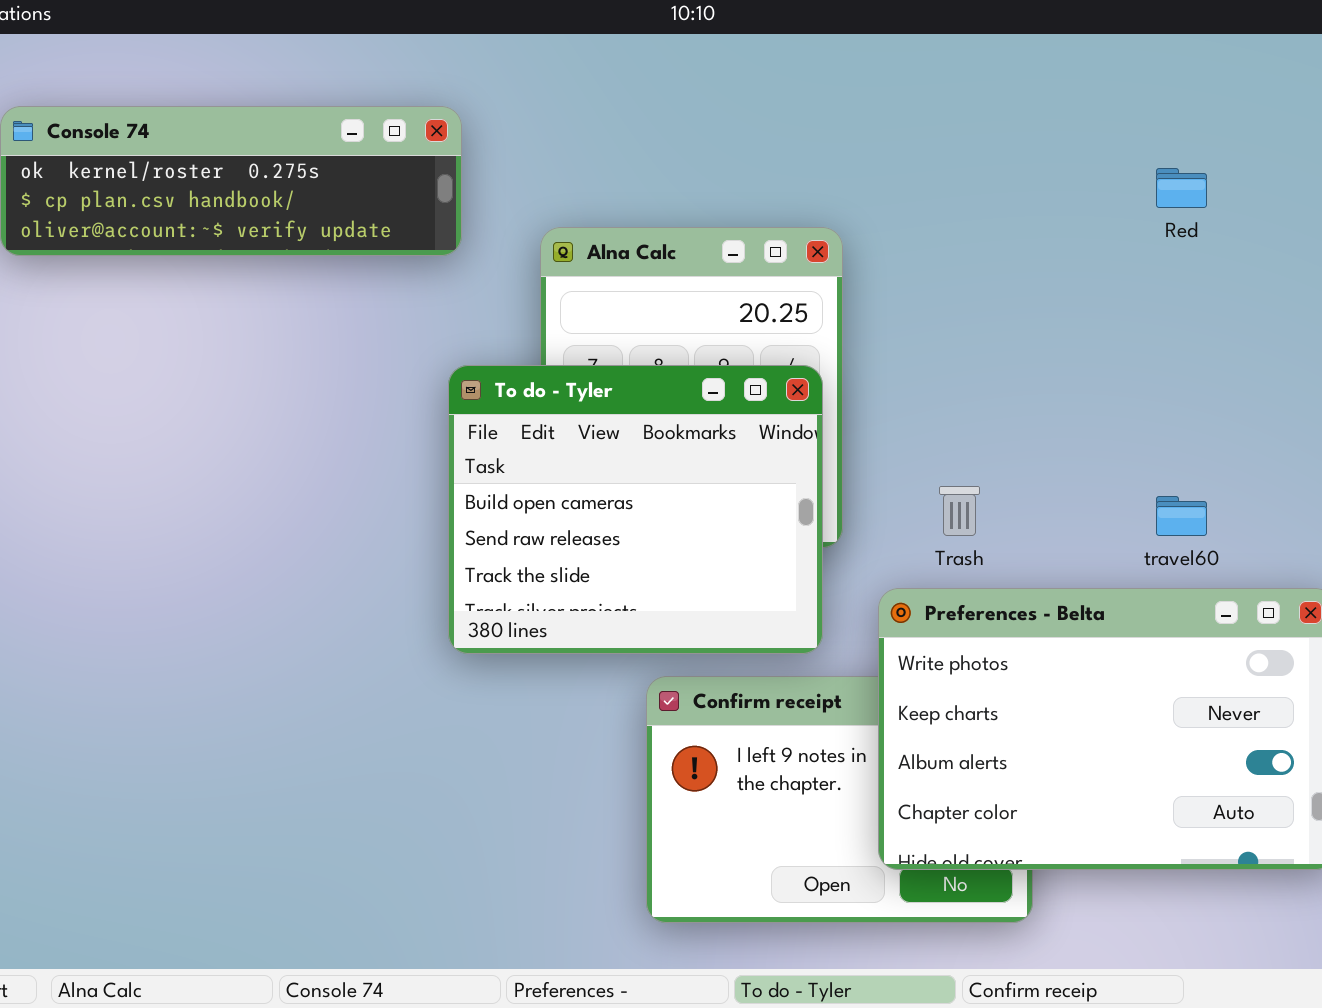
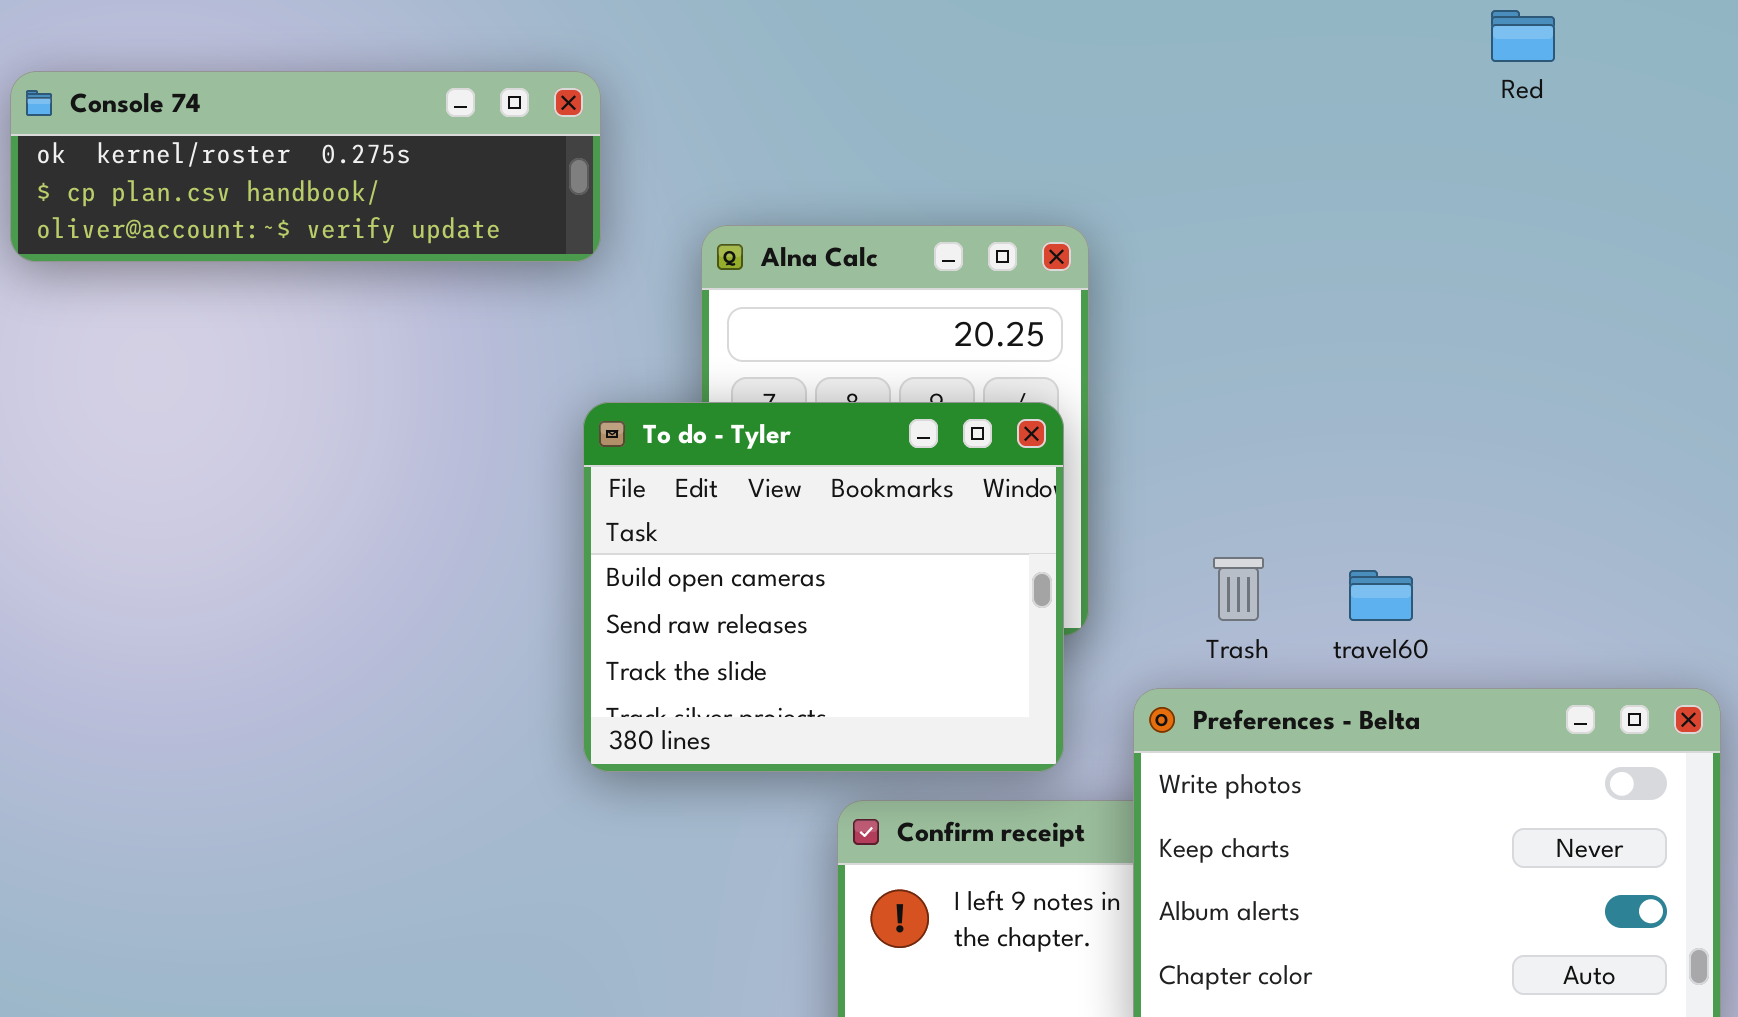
Red: [1156,168,1207,208] -> [1491,10,1555,62], moved
travel60: [1156,496,1207,536] -> [1349,570,1413,621], moved

